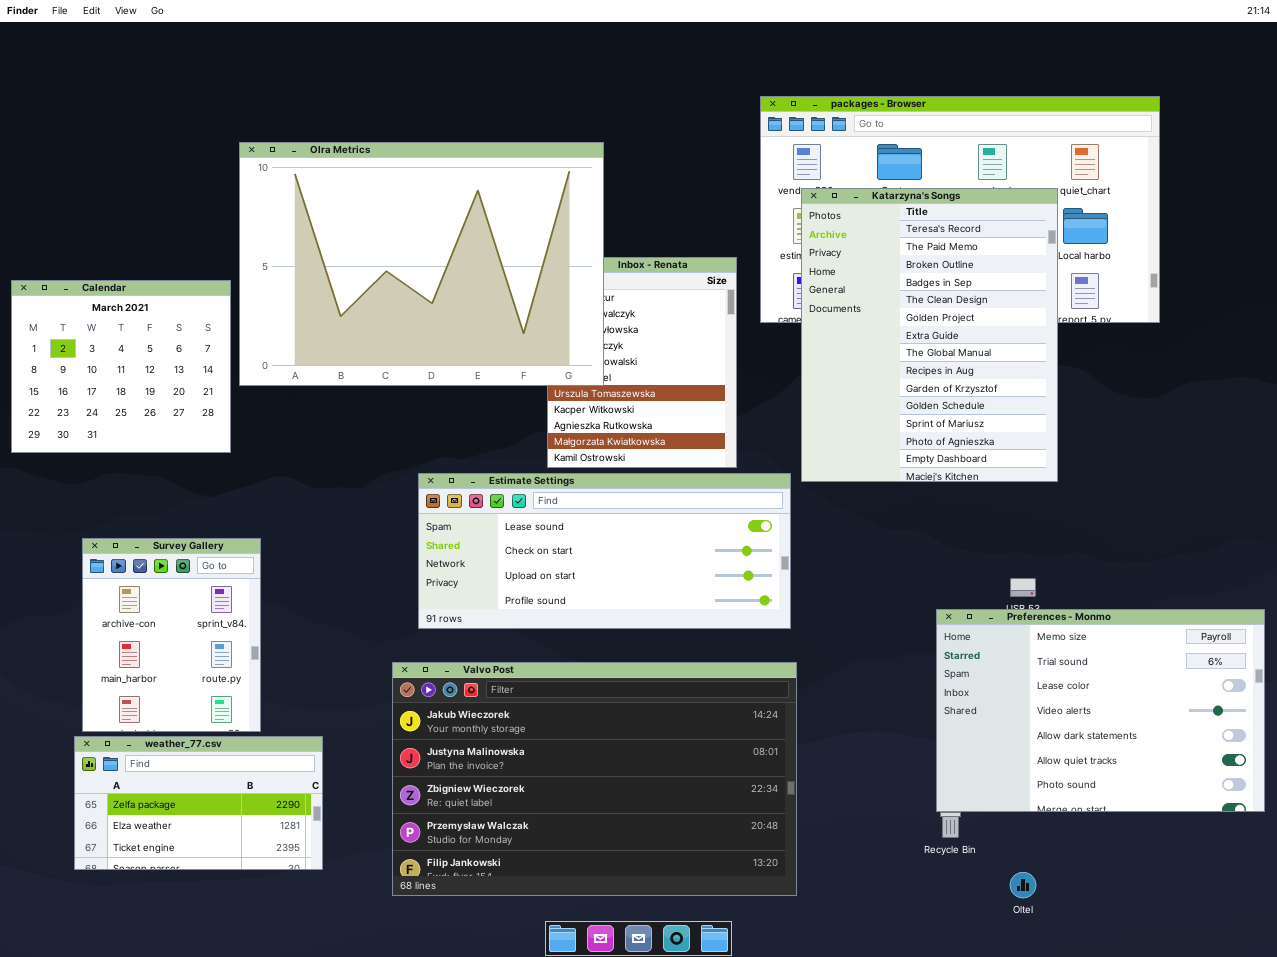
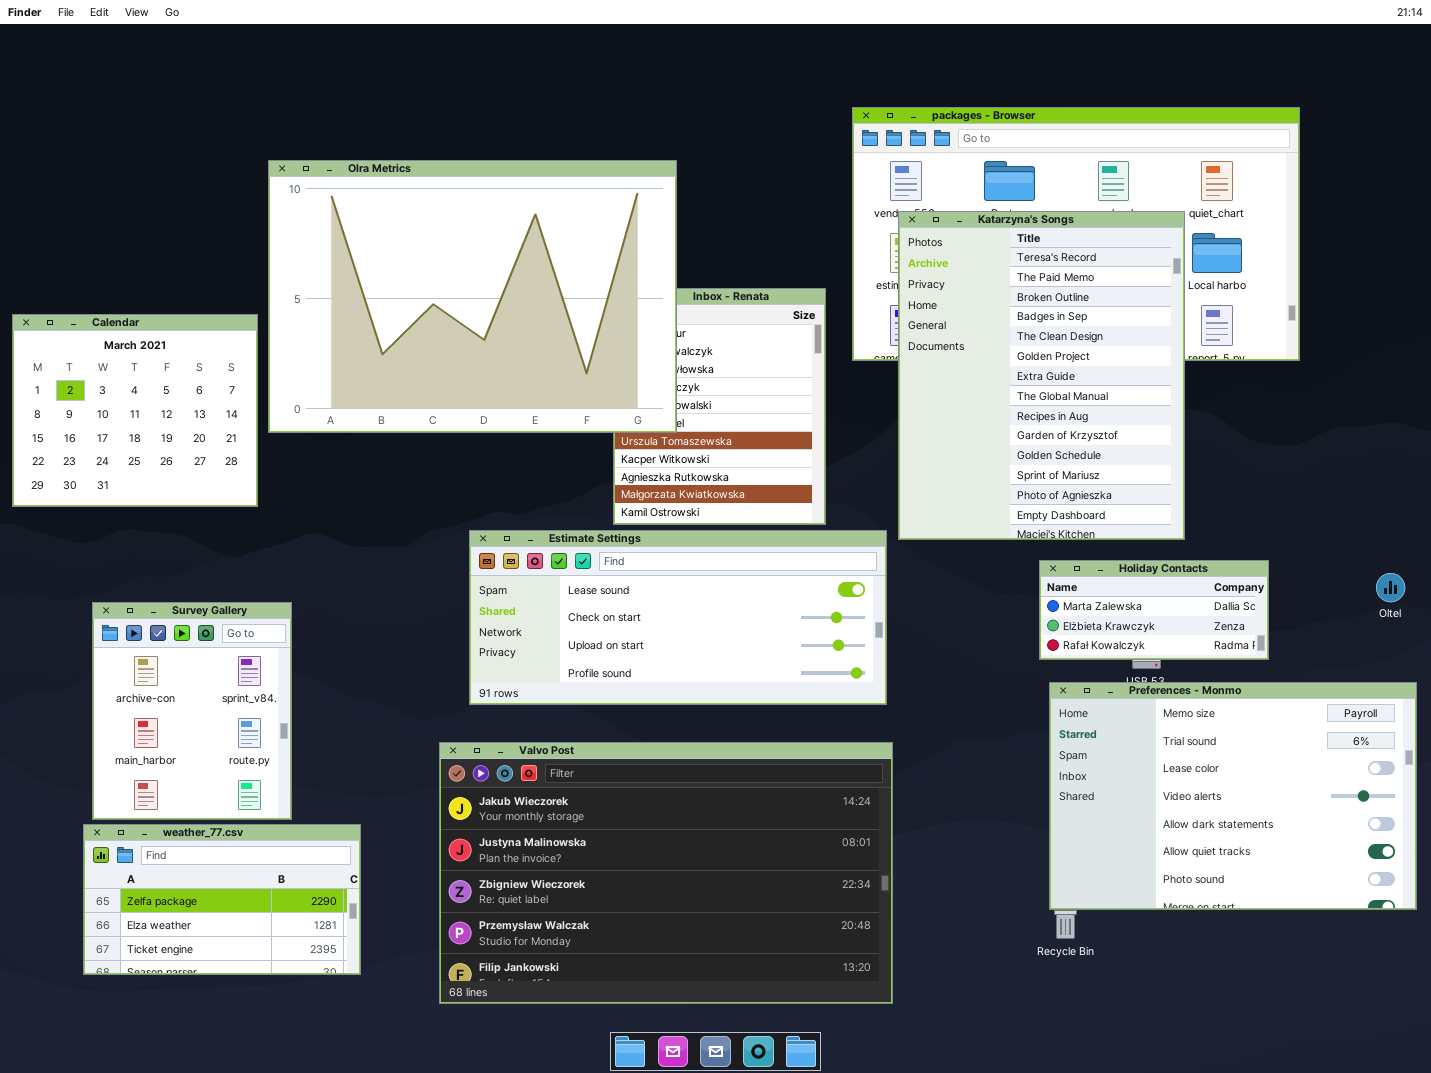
Holiday Contacts: none -> [1039,560,1269,660], opened
Oltel: [1010,872,1036,898] -> [1376,573,1405,602], moved

